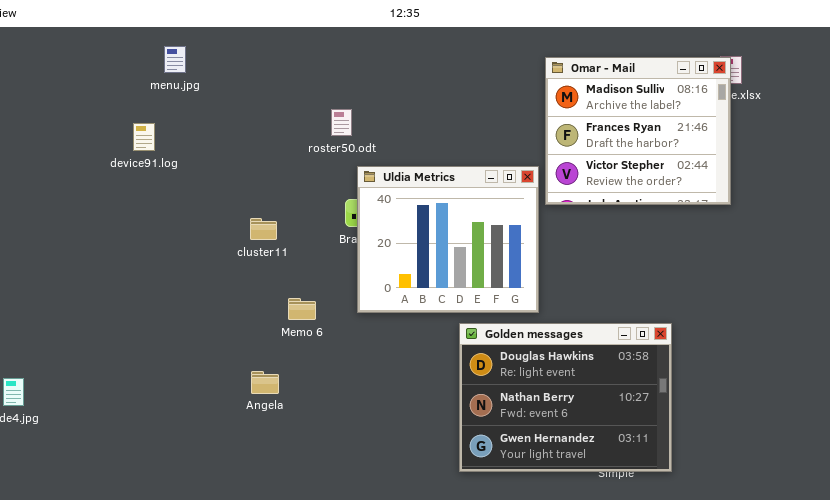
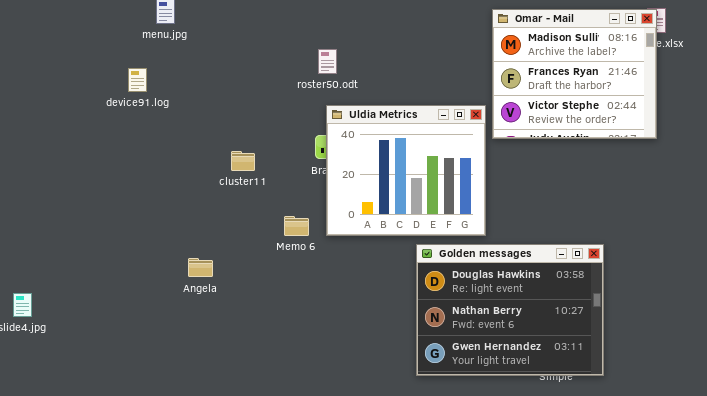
roster50.odt: [331,109,352,136] -> [318,49,337,74], moved
Memo 6: [288,298,316,320] -> [284,216,309,236], moved
Angela: [251,371,279,394] -> [188,258,213,277], moved

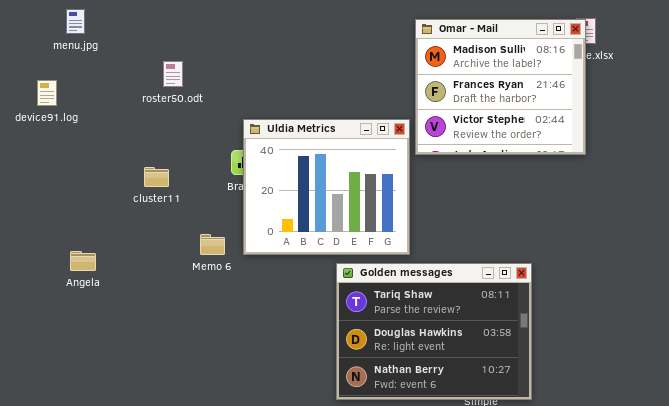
roster50.odt: [318,49,337,74] -> [163,61,183,87], moved
Golden messages: [416,244,604,376] -> [336,263,532,400], scrolled up 1 row
Angela: [188,258,213,277] -> [70,251,96,271], moved

